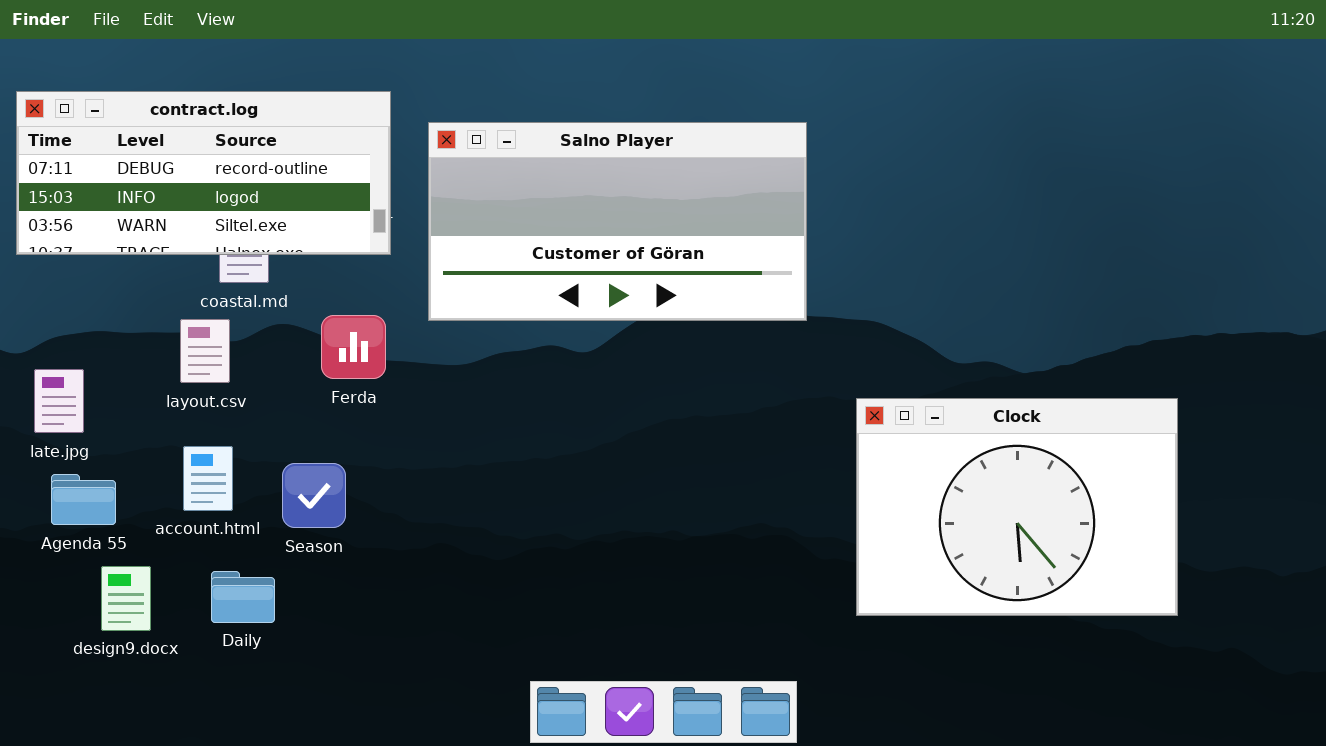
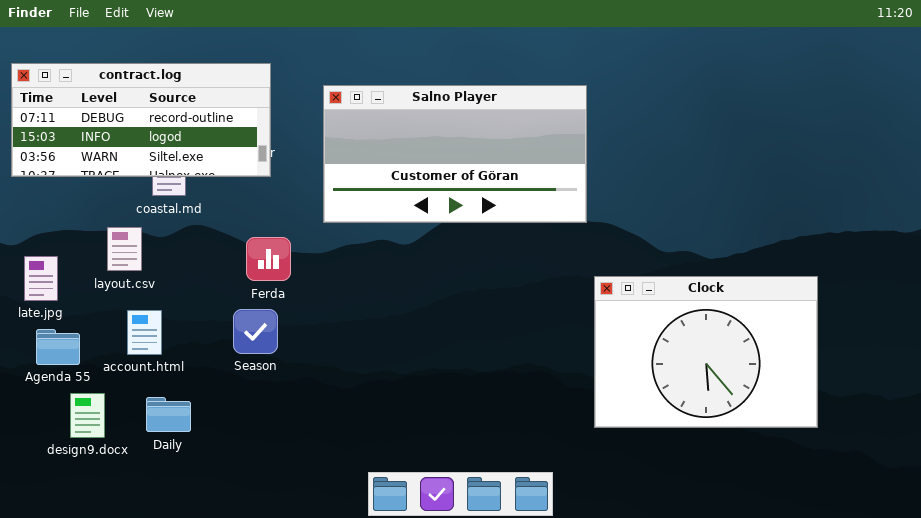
Salno Player: [428,122,807,321] -> [323,85,587,223], moved
Ferda: [321,315,386,379] -> [246,237,291,281], moved
layout.csv: [180,319,230,383] -> [107,227,142,271], moved
Season: [282,463,346,528] -> [233,309,278,354], moved

